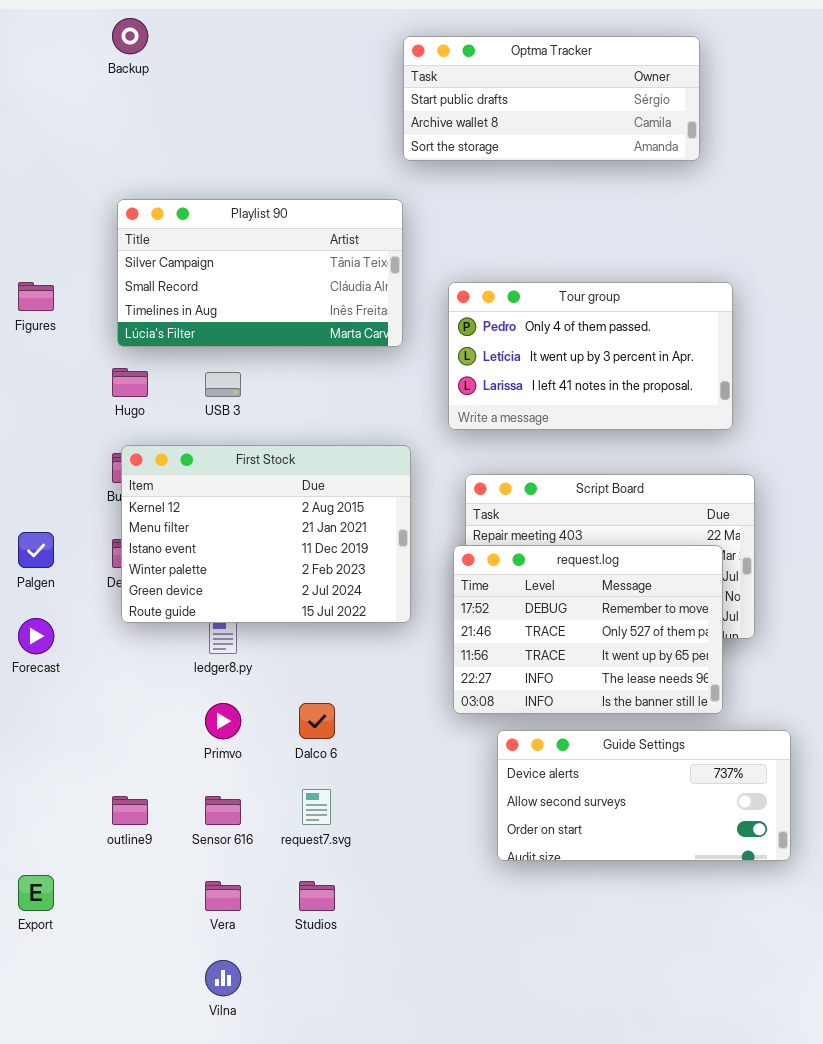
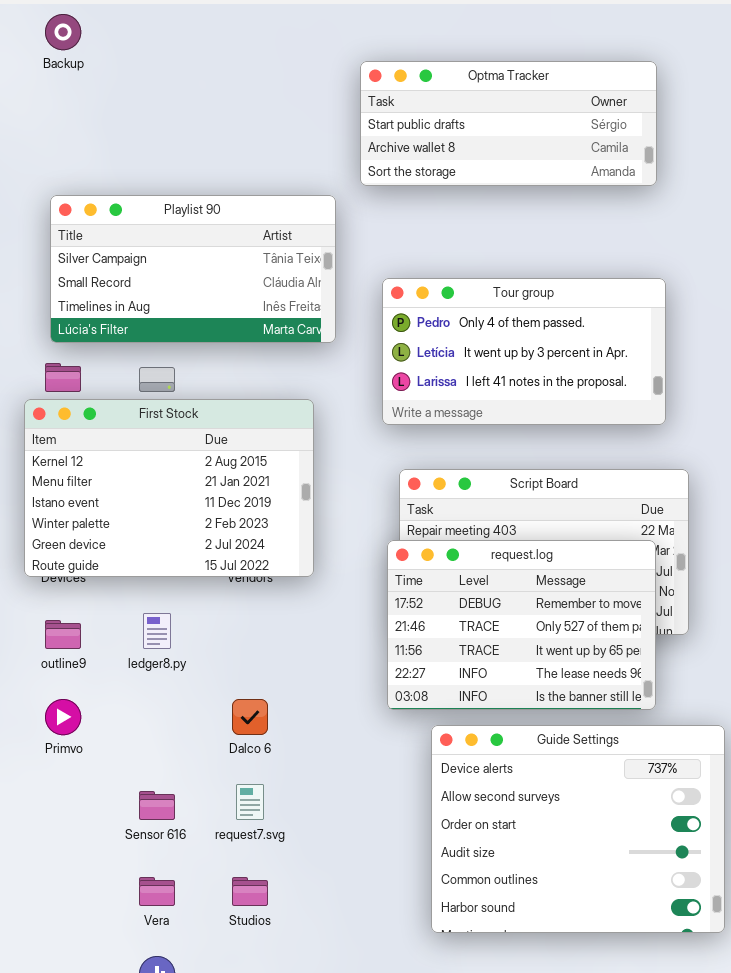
Optma Tracker: [403,36,700,161] -> [360,61,657,186], moved
First Stock: [121,445,411,623] -> [24,399,314,577], moved
Primvo: [205,703,241,739] -> [45,699,81,735], moved
Guide Settings: [497,730,791,861] -> [431,725,725,933], resized
outline9: [112,796,148,825] -> [45,620,81,649], moved

